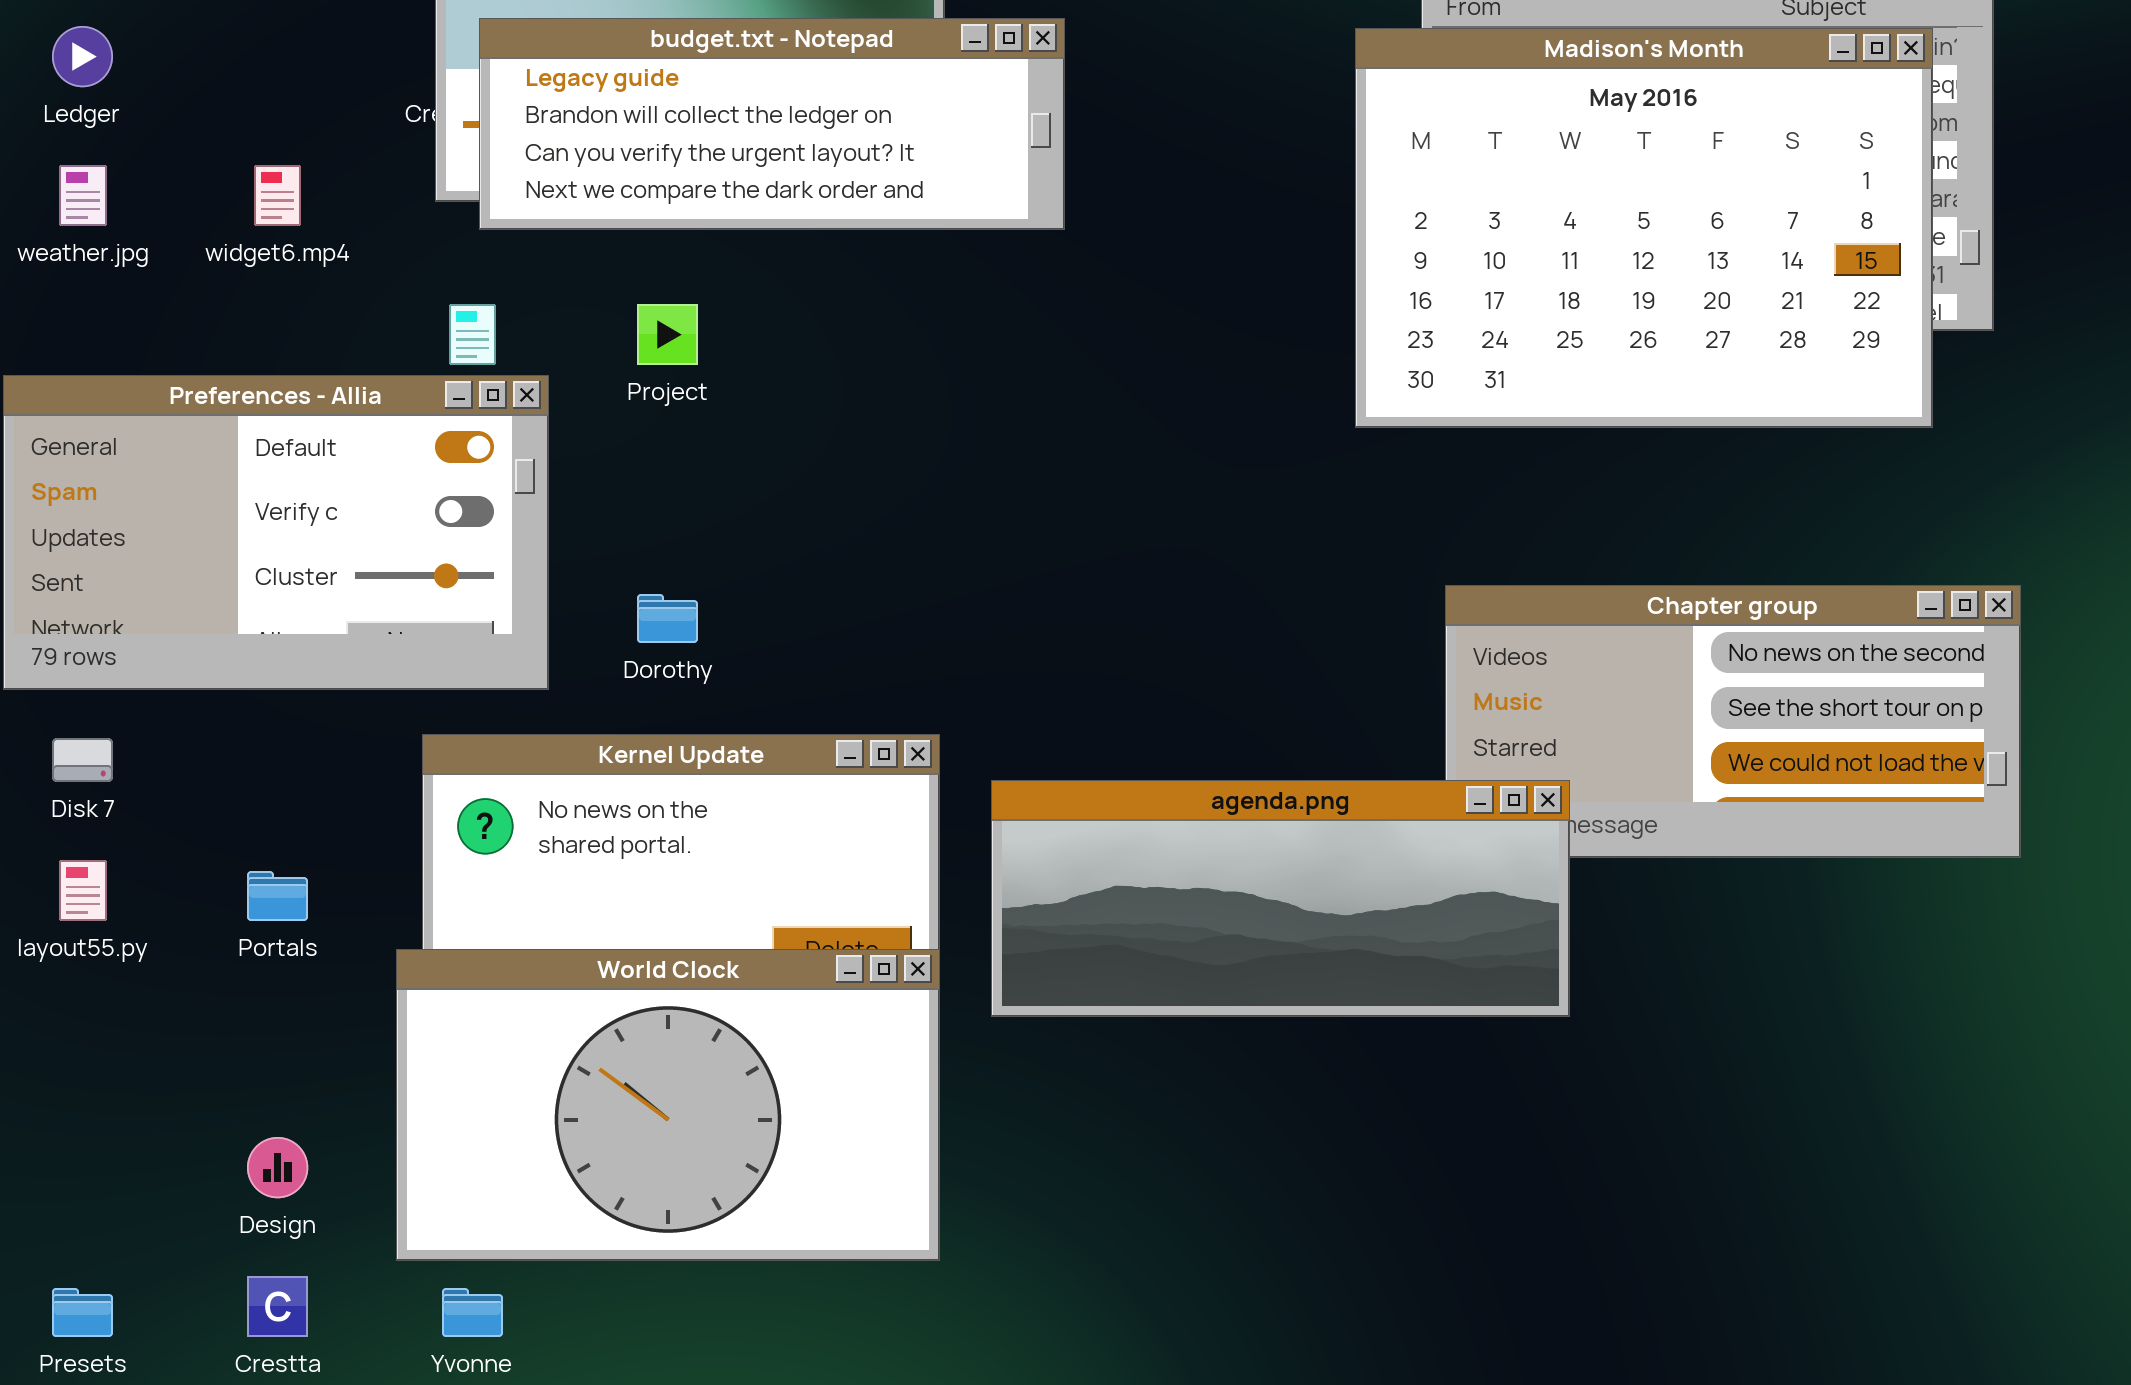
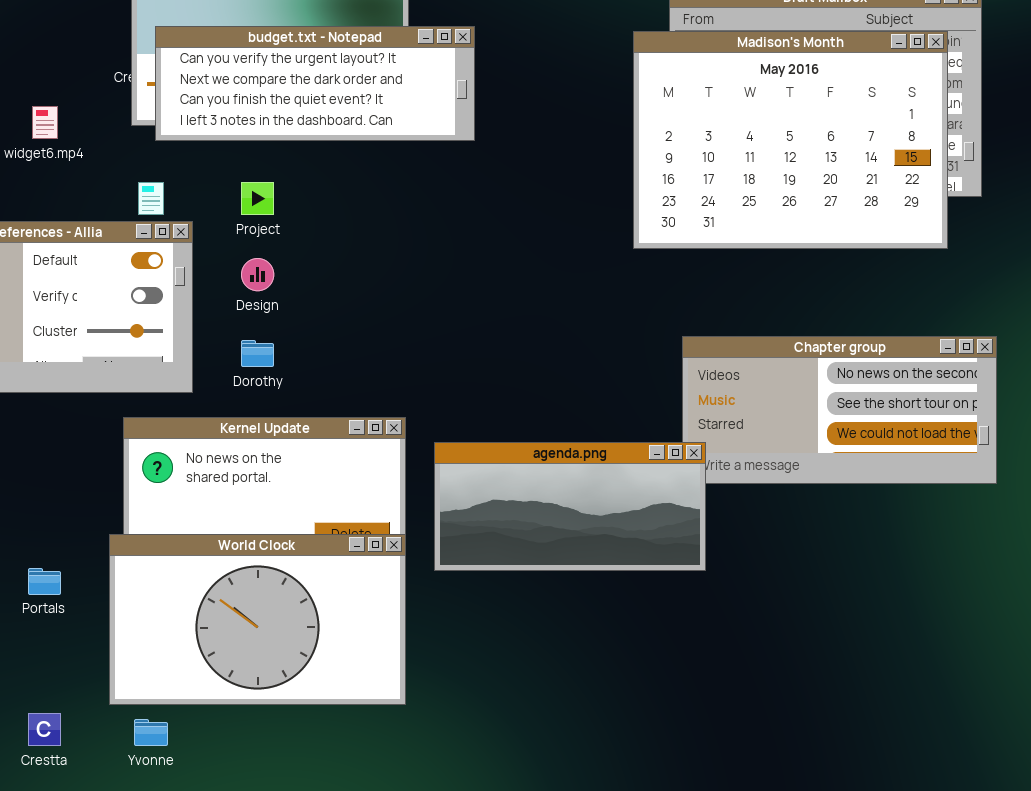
budget.txt - Notepad: [479,18,1065,230] -> [155,26,475,141], scrolled down 2 rows
agenda.png: [991,780,1570,1017] -> [434,442,706,571], resized
Portals: [247,871,308,921] -> [28,568,61,595], moved
Design: [247,1137,308,1198] -> [241,258,274,291], moved

